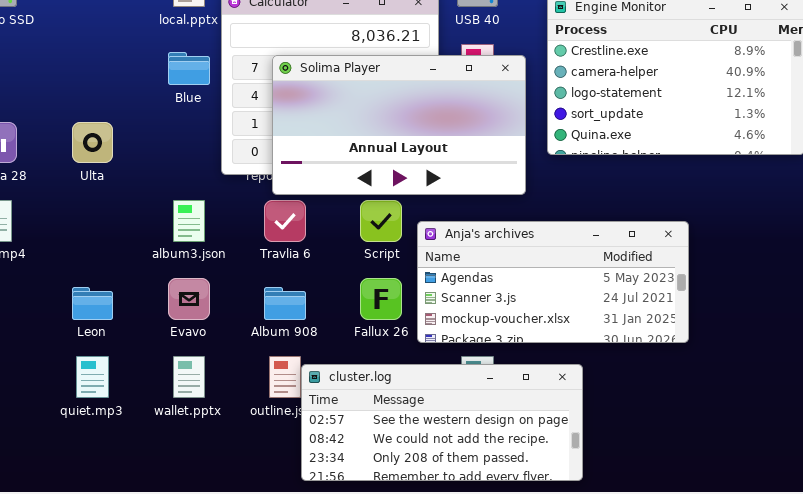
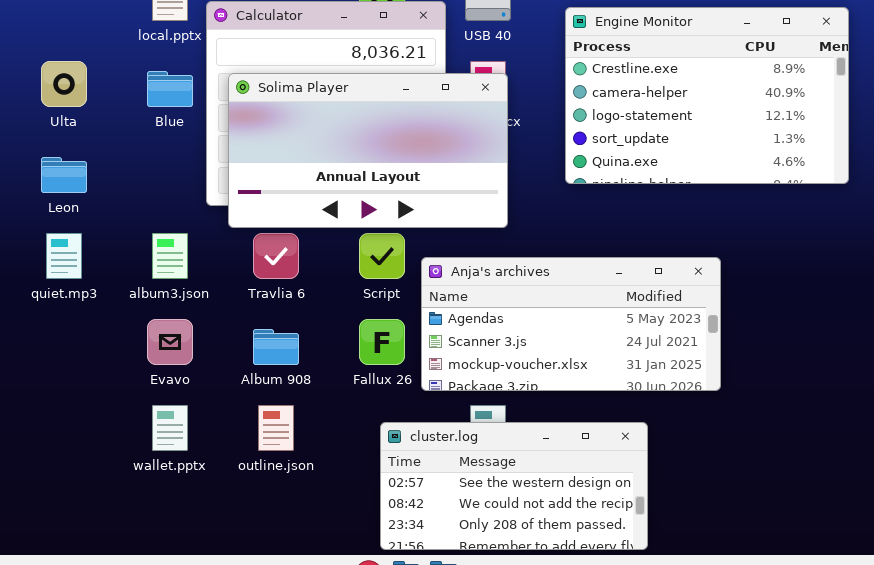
Solima Player: [272,55,526,195] -> [228,73,508,228], moved
Ulta: [72,122,113,163] -> [41,61,87,107], moved
Leon: [72,287,113,320] -> [41,157,87,193], moved
quiet.mp3: [76,356,109,398] -> [46,233,82,279], moved
cluster.log: [301,364,583,481] -> [380,422,648,550], moved, resized

